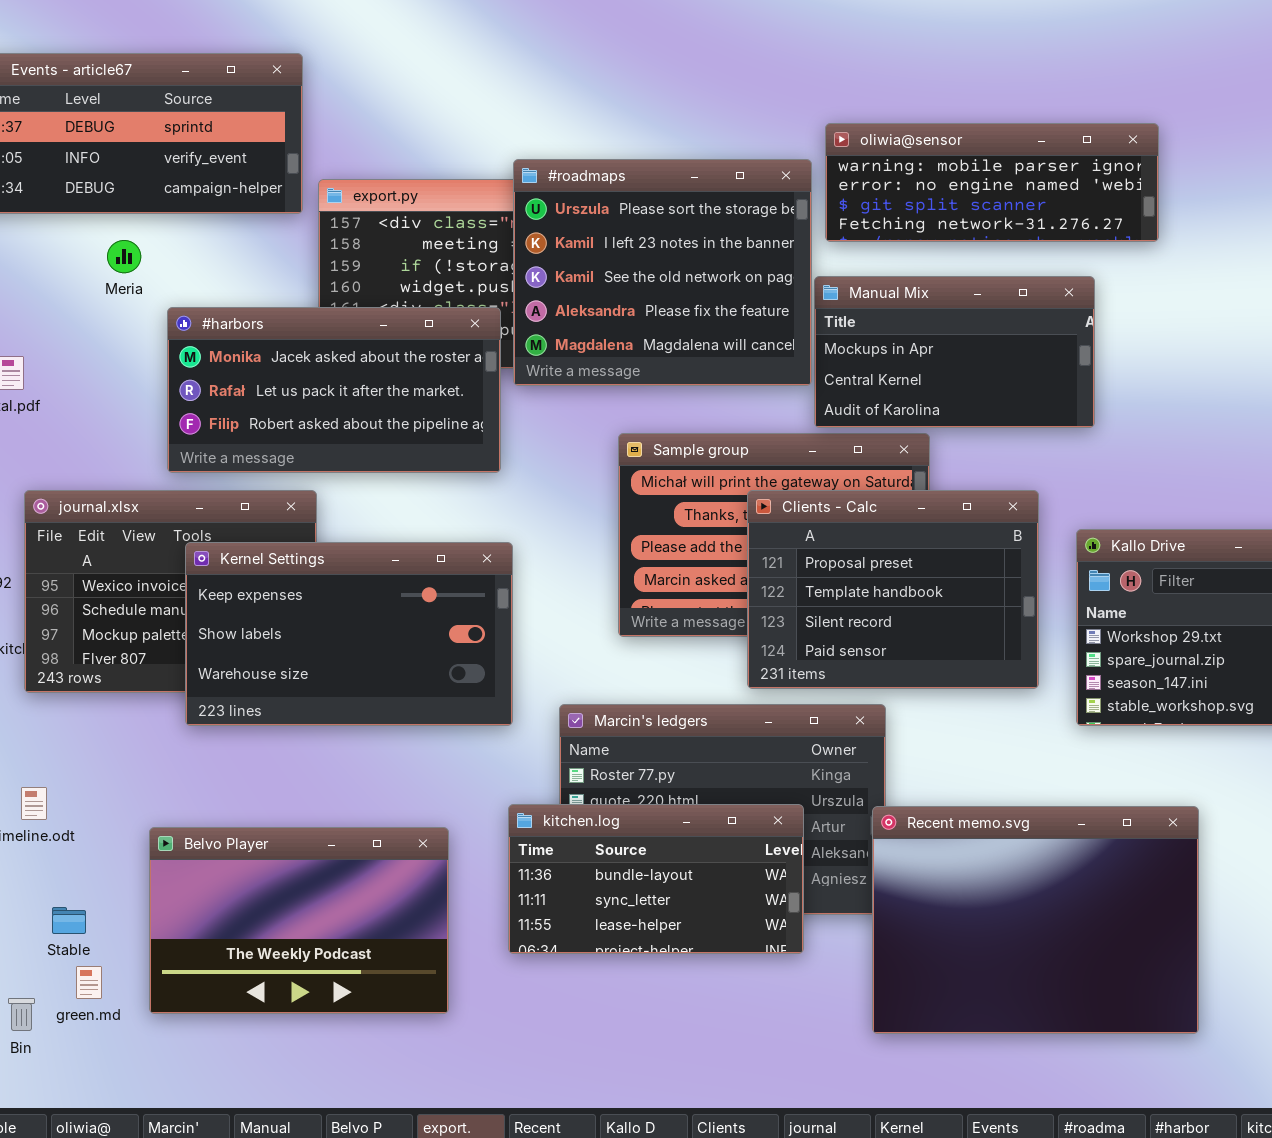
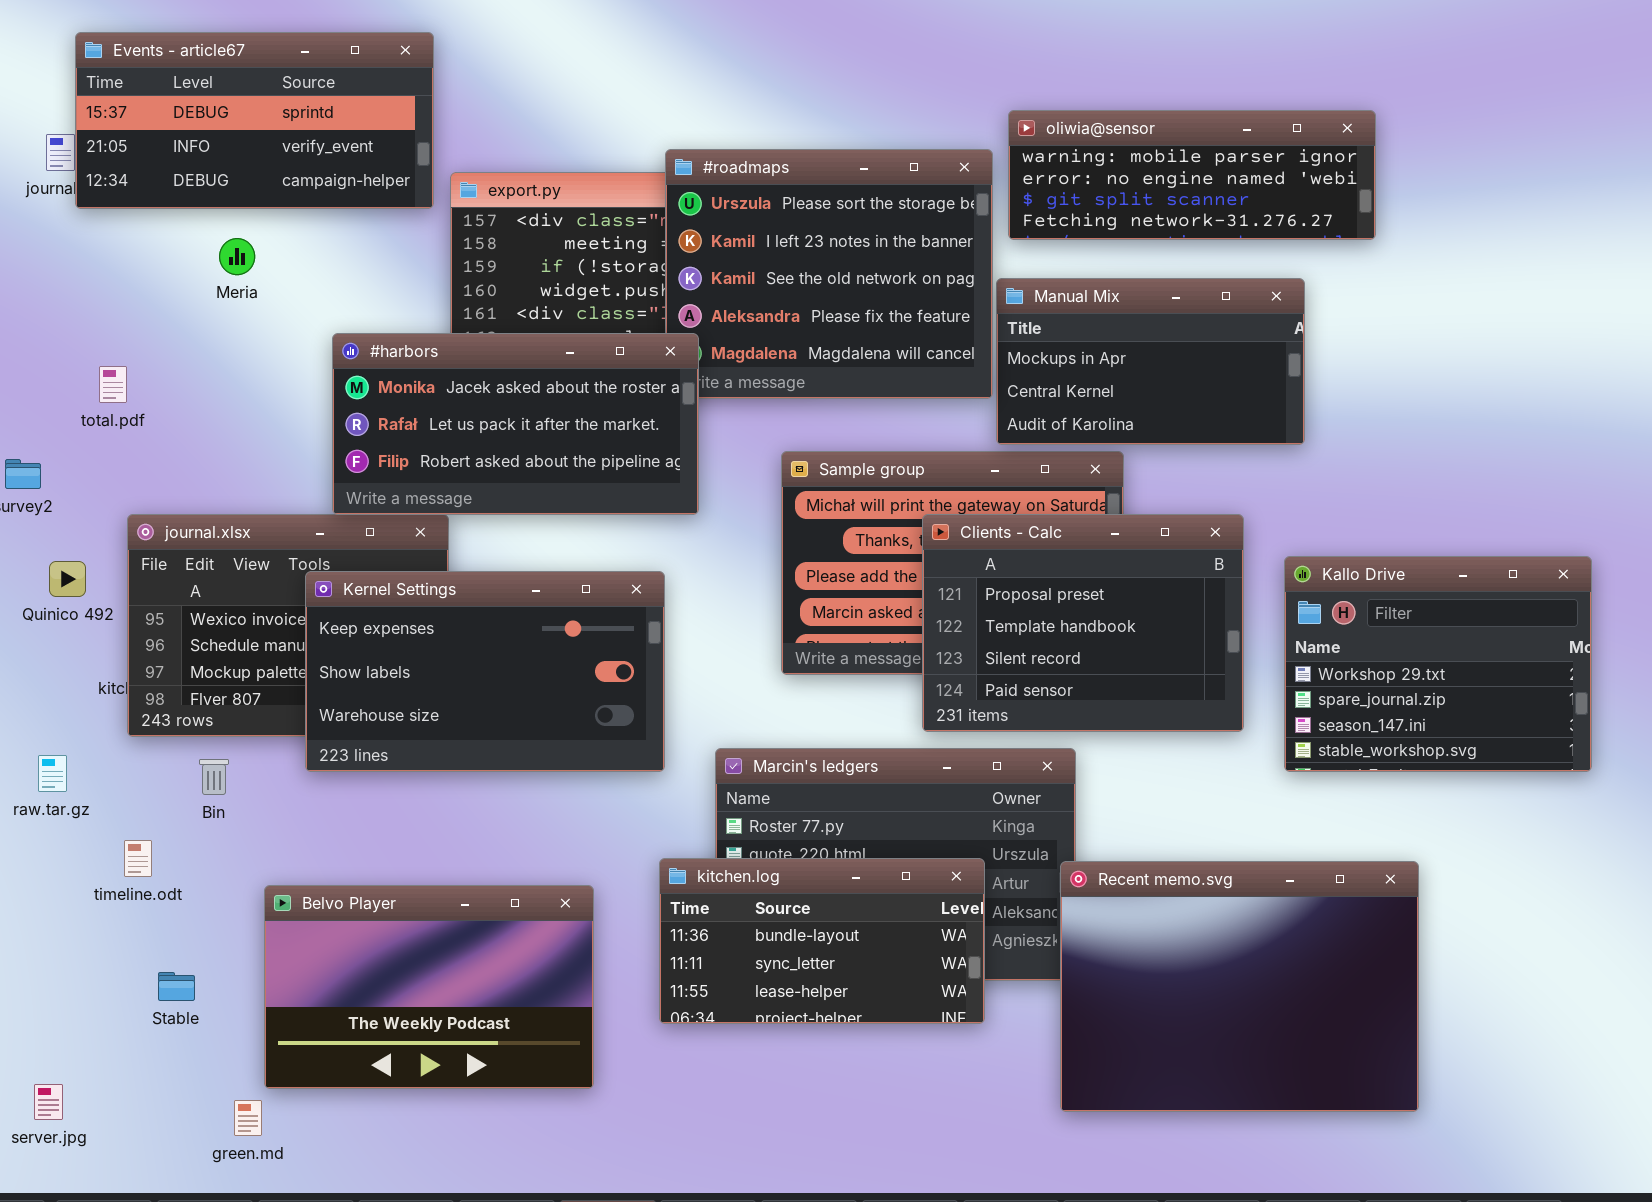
#harbors: [167,307,501,473] -> [332,333,699,515], moved
green.md: [76,966,102,999] -> [234,1100,262,1136], moved
Bin: [8,998,35,1031] -> [199,759,229,795], moved

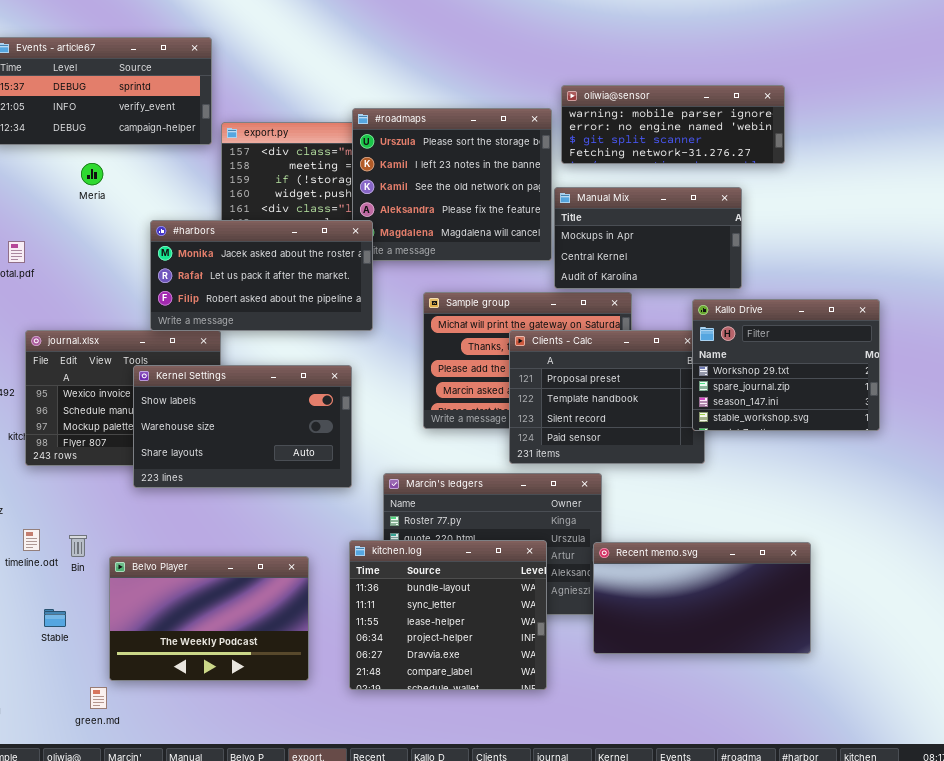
Kallo Drive: [1284,556,1592,772] -> [692,299,880,431], moved
Kernel Settings: [305,571,665,772] -> [133,365,352,488], scrolled down 1 row
Bin: [199,759,229,795] -> [69,535,87,557], moved
kitchen.log: [659,858,985,1024] -> [349,540,547,690], resized
Recent memo.svg: [1060,861,1419,1112] -> [593,542,811,654], resized

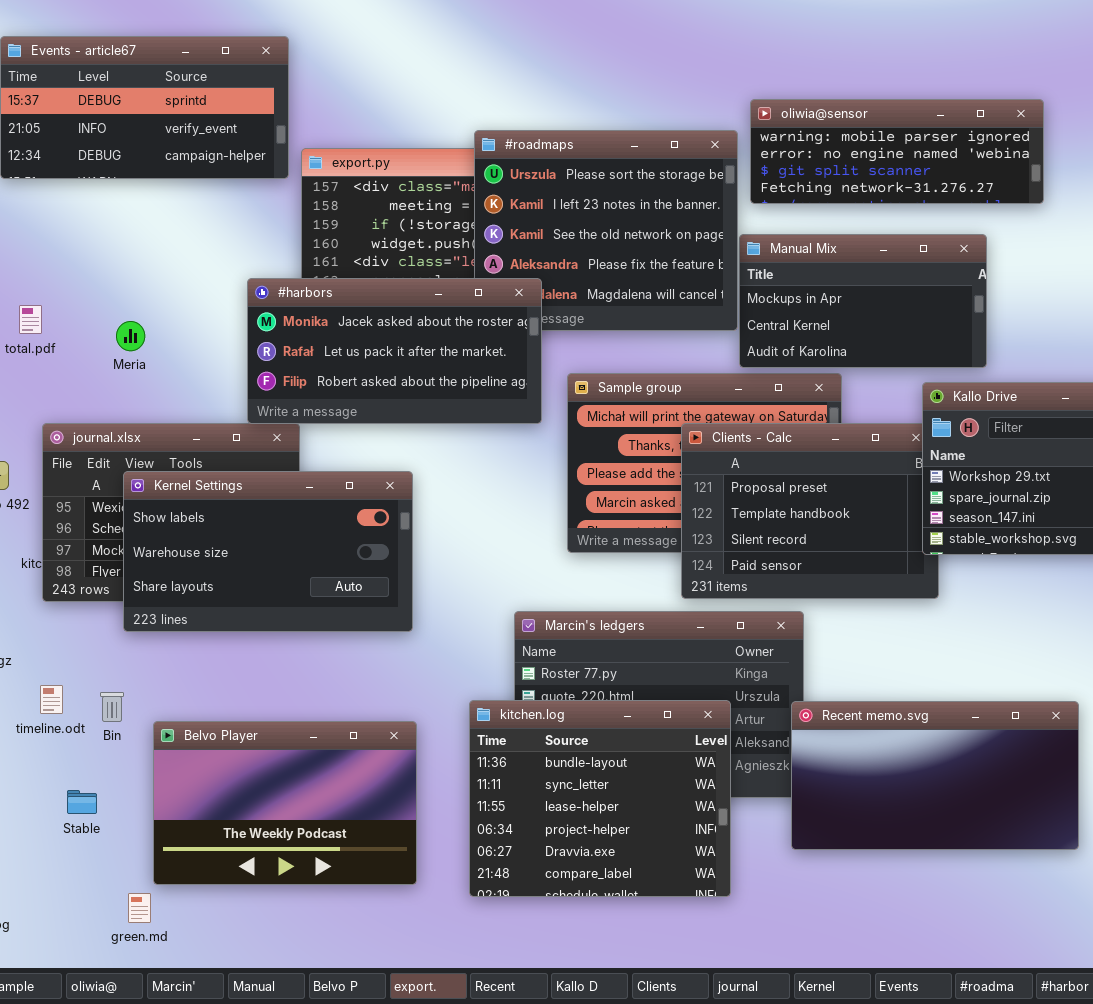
Meria: [81,163,103,185] -> [116,321,145,351], moved
#harbors: [150,220,373,331] -> [247,278,542,424], moved
Kernel Settings: [133,365,352,488] -> [123,471,413,632], moved

